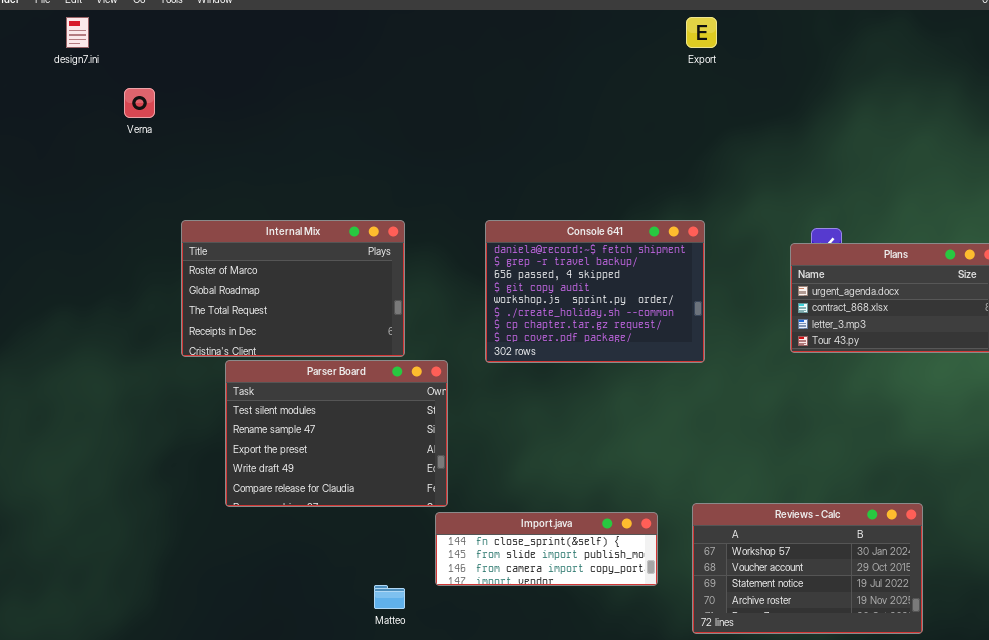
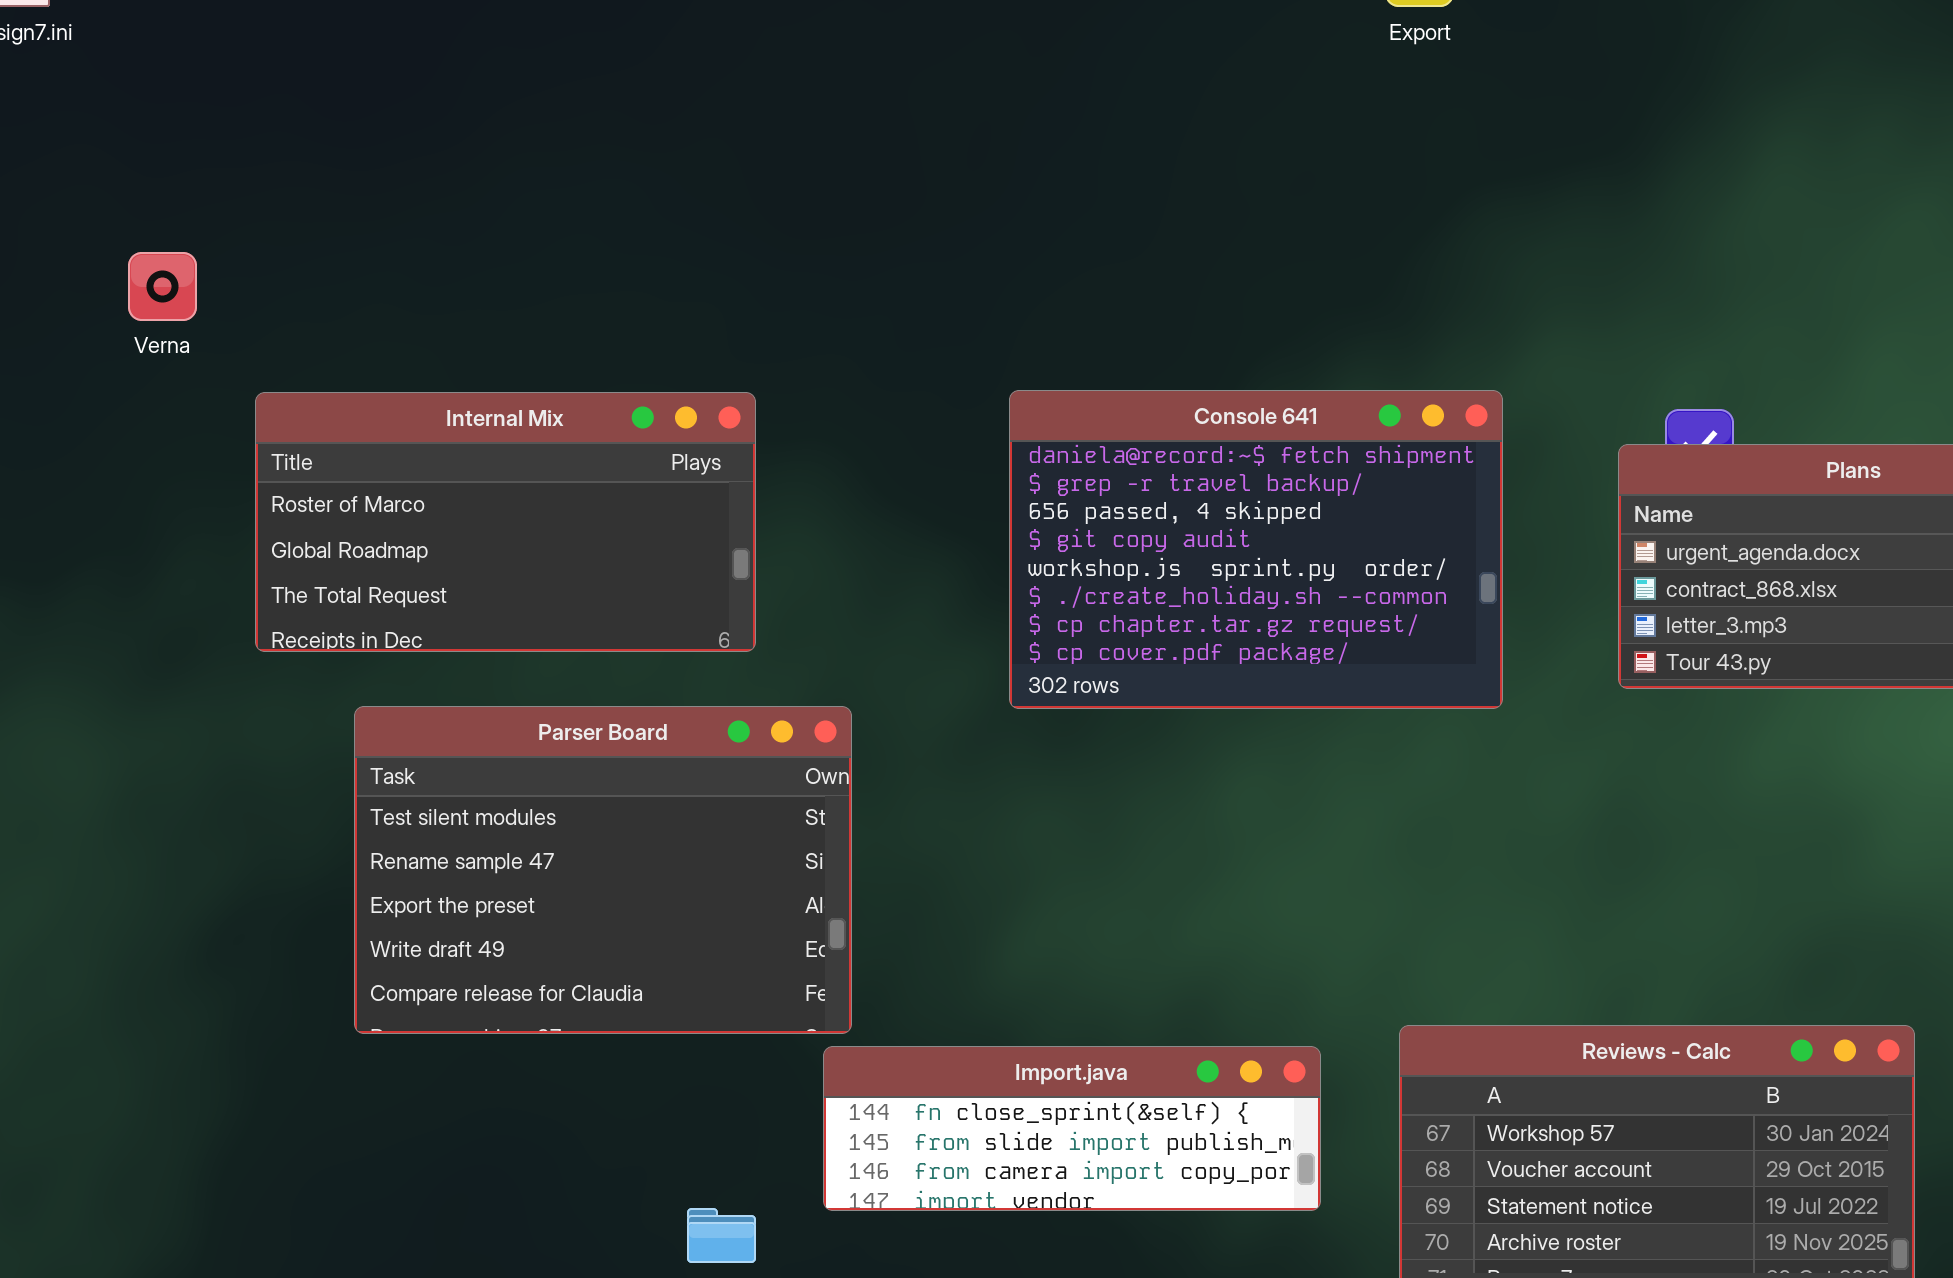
Verna: [124,88,155,118] -> [128,252,197,321], moved
Internal Mix: [181,220,405,357] -> [255,392,756,652], resized
Console 641: [485,220,705,363] -> [1009,390,1503,709], moved

